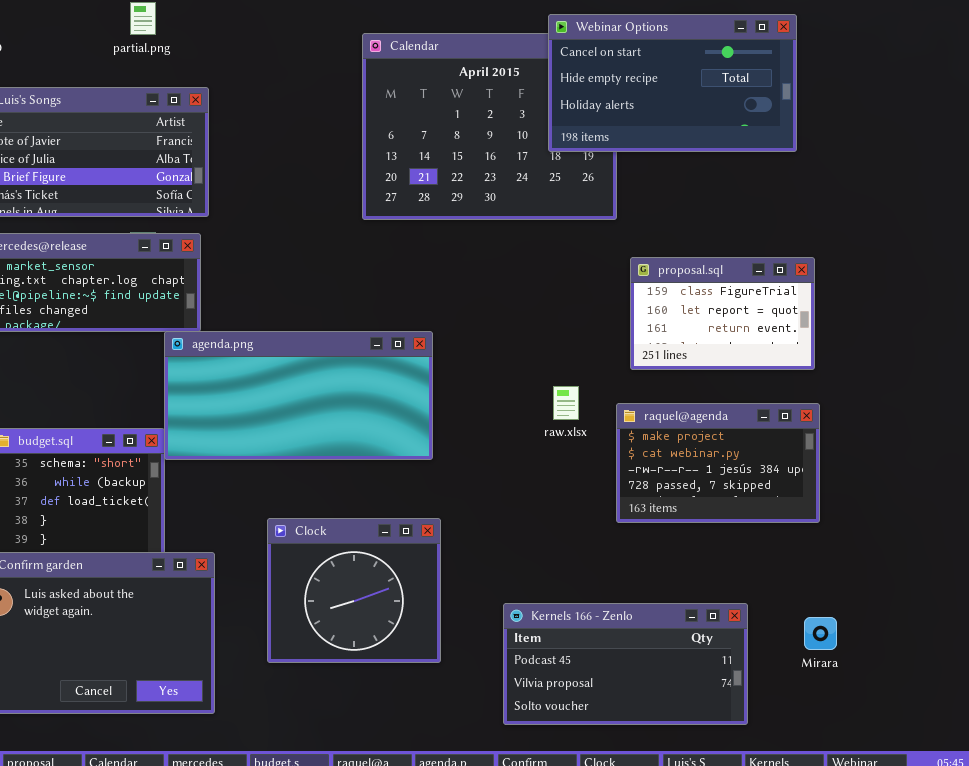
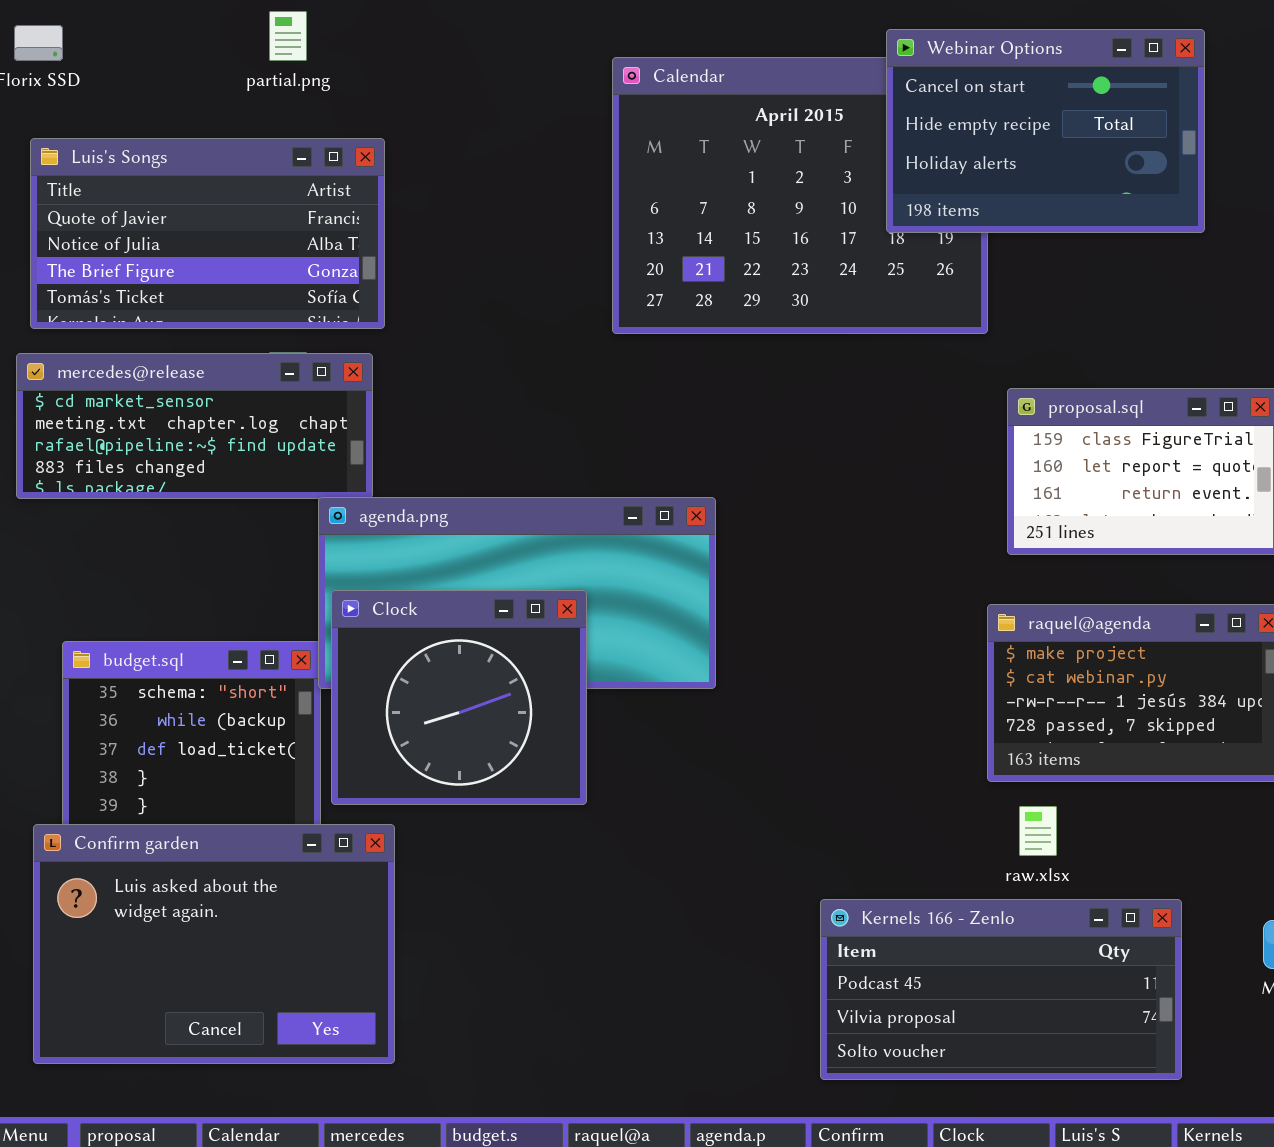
Webinar Options: [548,14,797,152] -> [886,29,1205,233], resized
raw.xlsx: [553,386,579,420] -> [1019,806,1057,856], moved
Clock: [267,518,441,663] -> [331,590,587,805], moved

